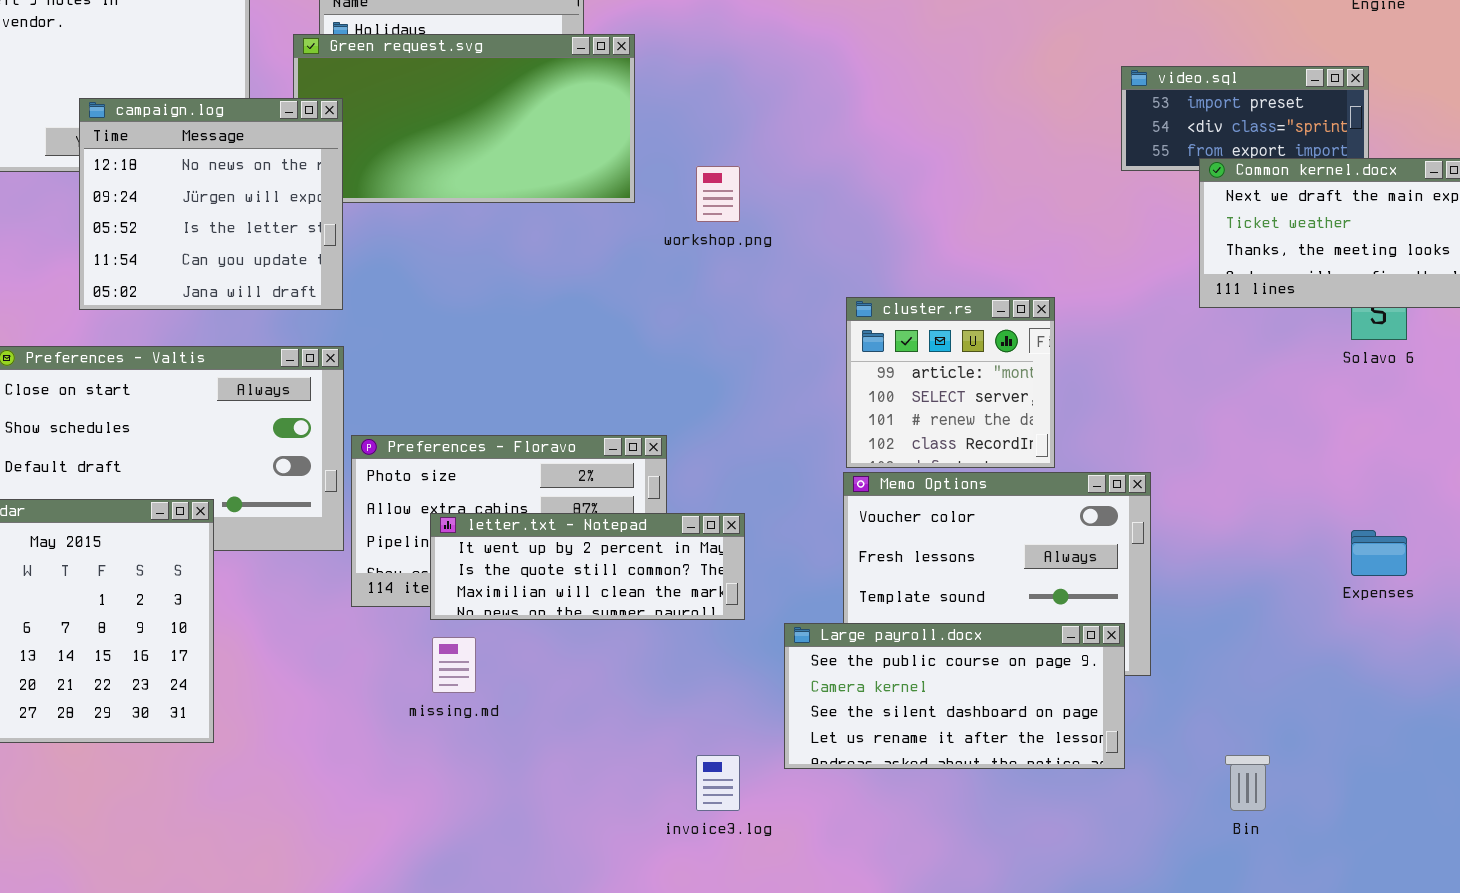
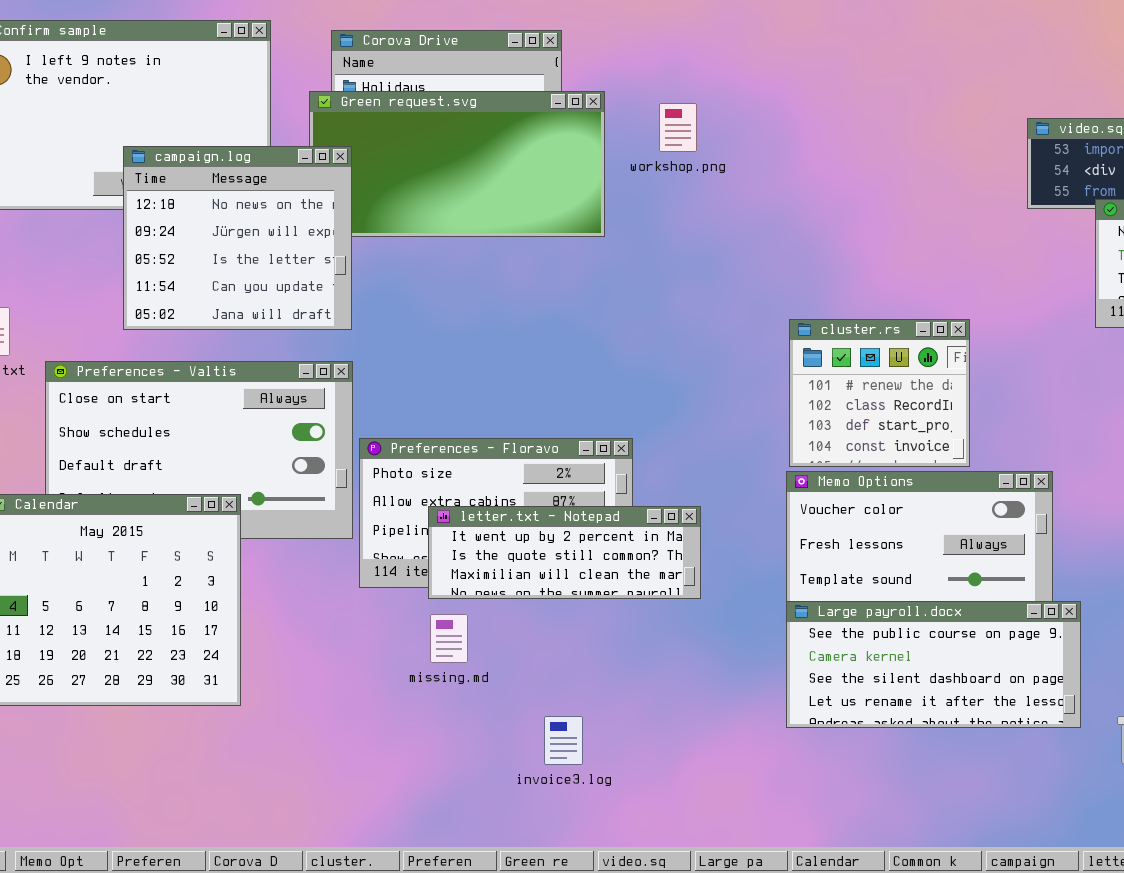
workshop.png: [696,166,740,222] -> [659,103,697,152], moved
cluster.rs: [846,297,1055,468] -> [789,319,970,467], scrolled down 2 rows
Large payroll.docx: [784,623,1125,769] -> [786,601,1081,728], moved
invoice3.log: [696,755,740,811] -> [544,716,583,765], moved

